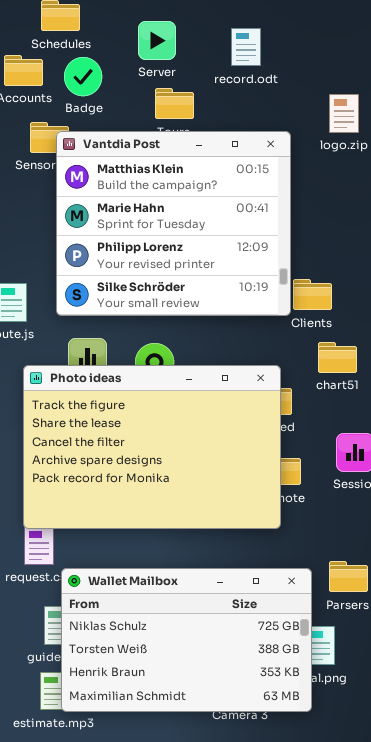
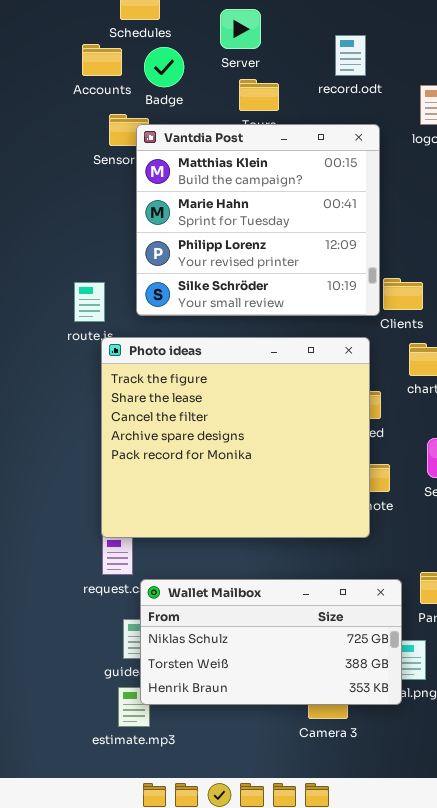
record.odt: [231,28,261,66] -> [335,35,366,76], moved
Photo ideas: [23,365,281,529] -> [101,337,370,538], resized
Wallet Mailbox: [61,568,312,712] -> [140,579,402,705], resized

